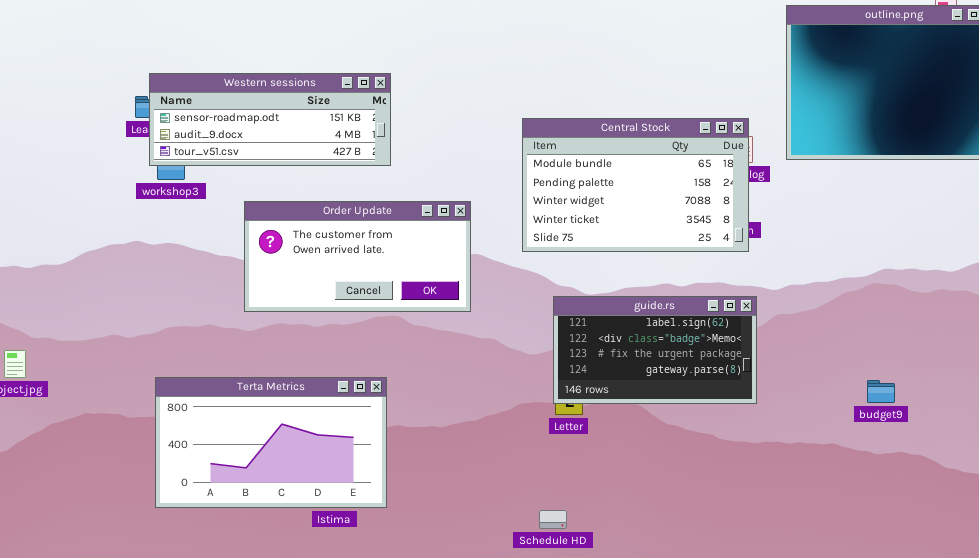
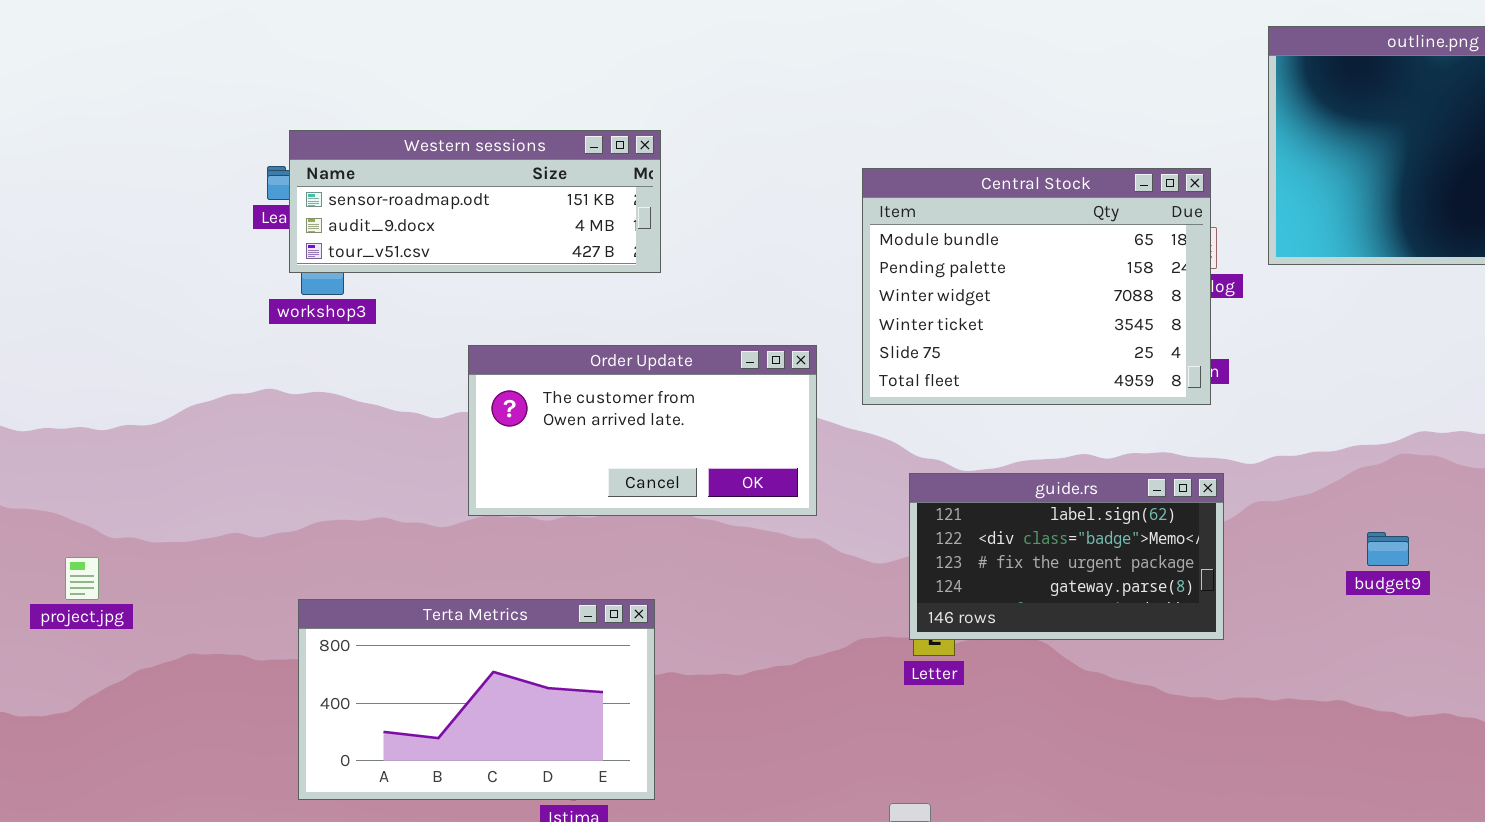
Central Stock: [522,118,749,252] -> [862,168,1211,405], resized
Order Update: [244,201,471,312] -> [468,345,817,516], moved
budget9: [867,380,895,403] -> [1367,532,1409,566], moved

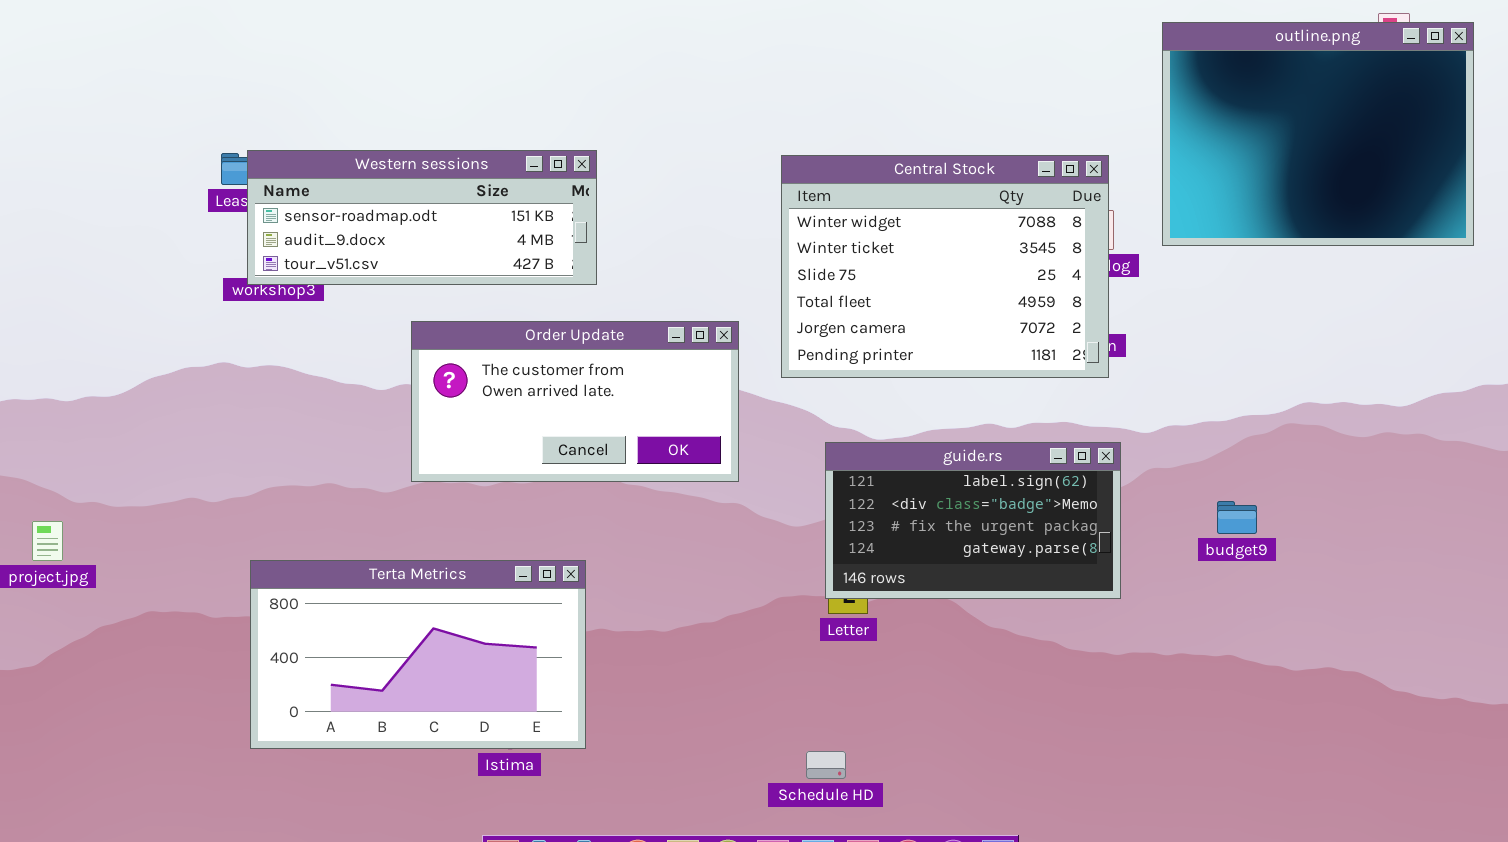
Western sessions: [289,130,661,273] -> [247,150,597,285], moved
Central Stock: [862,168,1211,405] -> [781,155,1109,378], scrolled down 2 rows
budget9: [1367,532,1409,566] -> [1217,501,1257,534], moved

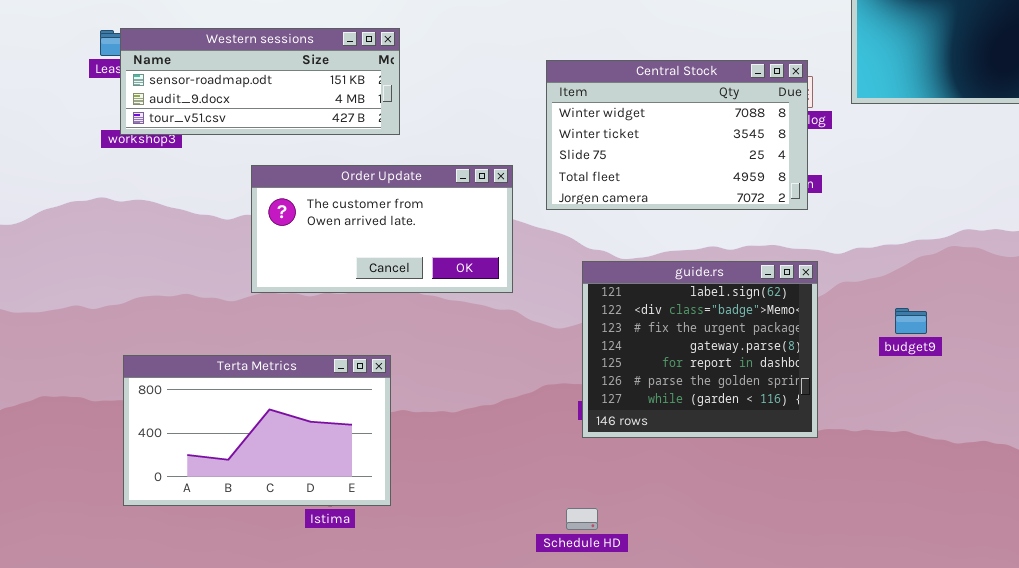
Central Stock: [781,155,1109,378] -> [546,60,808,210], resized
guide.rs: [825,442,1121,599] -> [582,261,818,438], resized

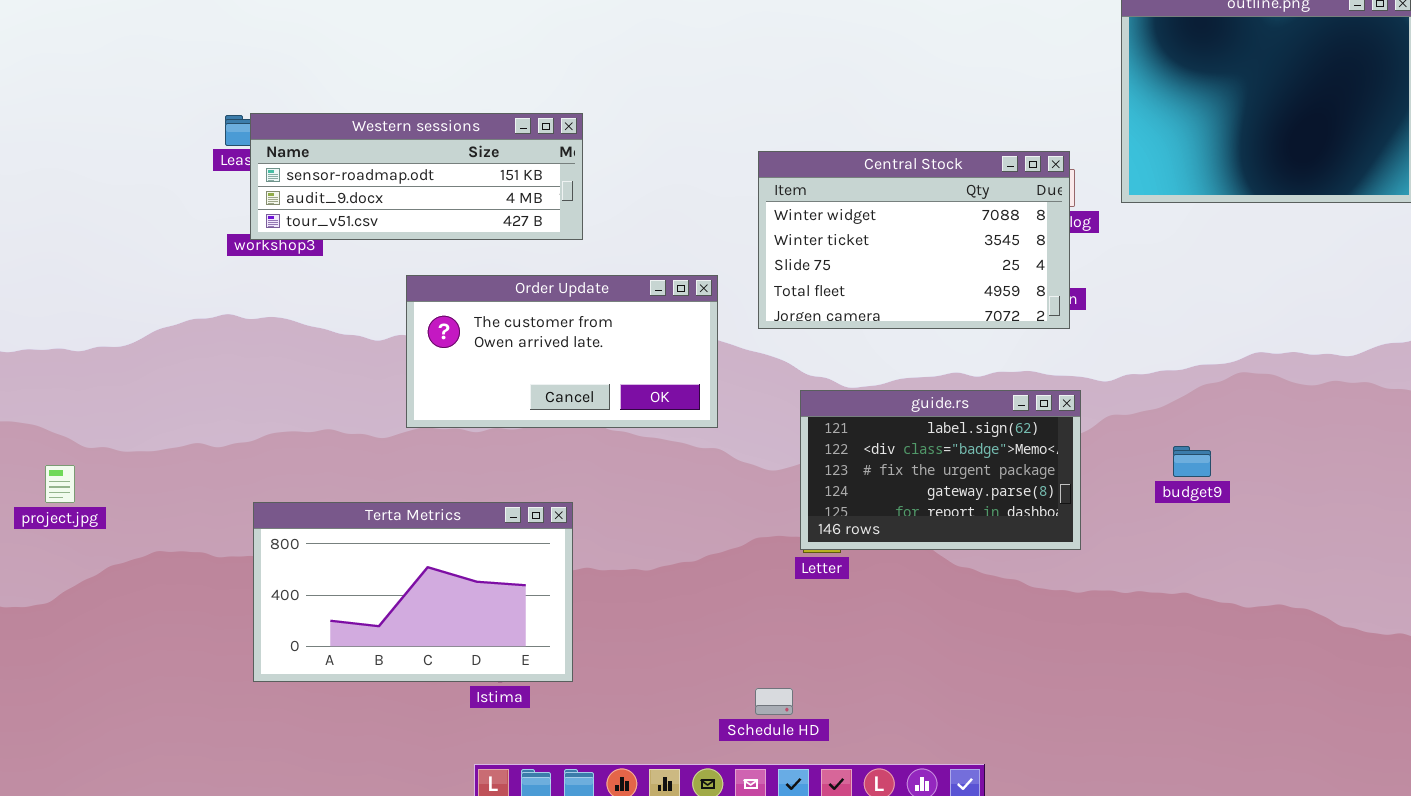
guide.rs: [582,261,818,438] -> [800,390,1081,550], resized
Schedule HD: [566,508,598,530] -> [755,688,793,715], moved

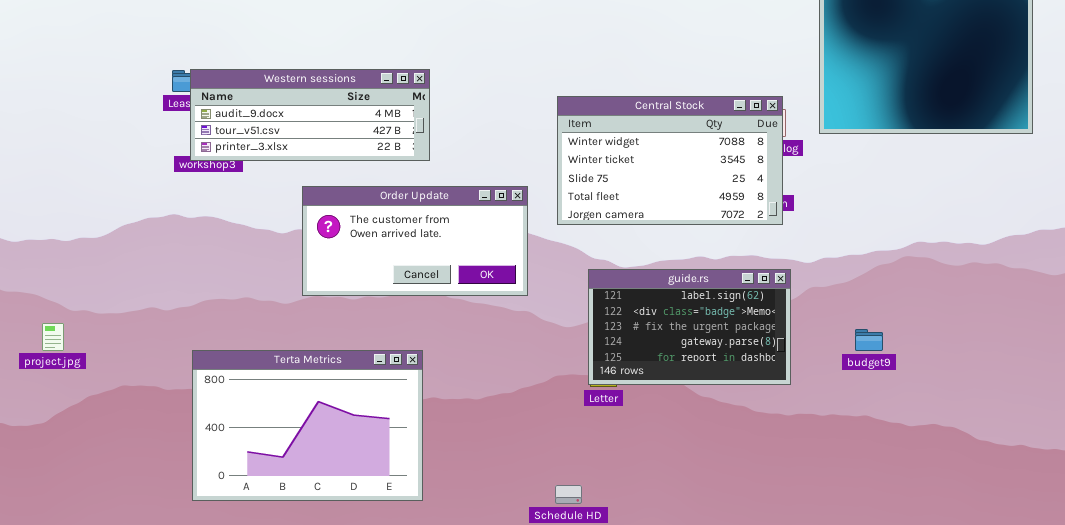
Western sessions: [250,113,583,240] -> [190,69,430,161], scrolled down 1 row
budget9: [1173,446,1211,477] -> [855,329,883,351], moved
Terta Metrics: [253,502,573,682] -> [192,350,423,501], resized

